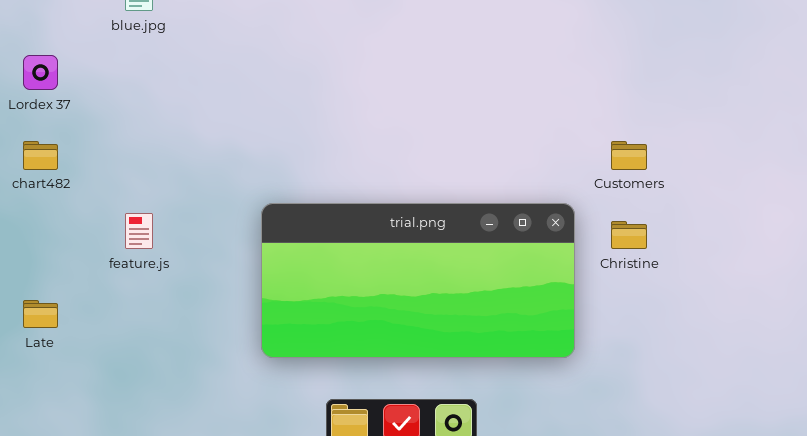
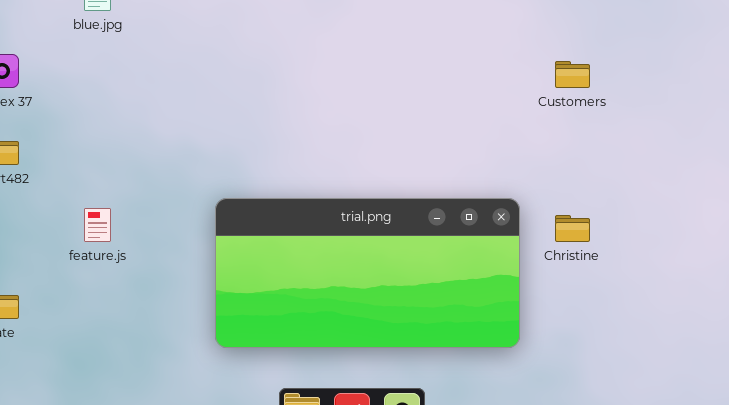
Customers: [611,141,647,170] -> [555,61,590,88], moved

